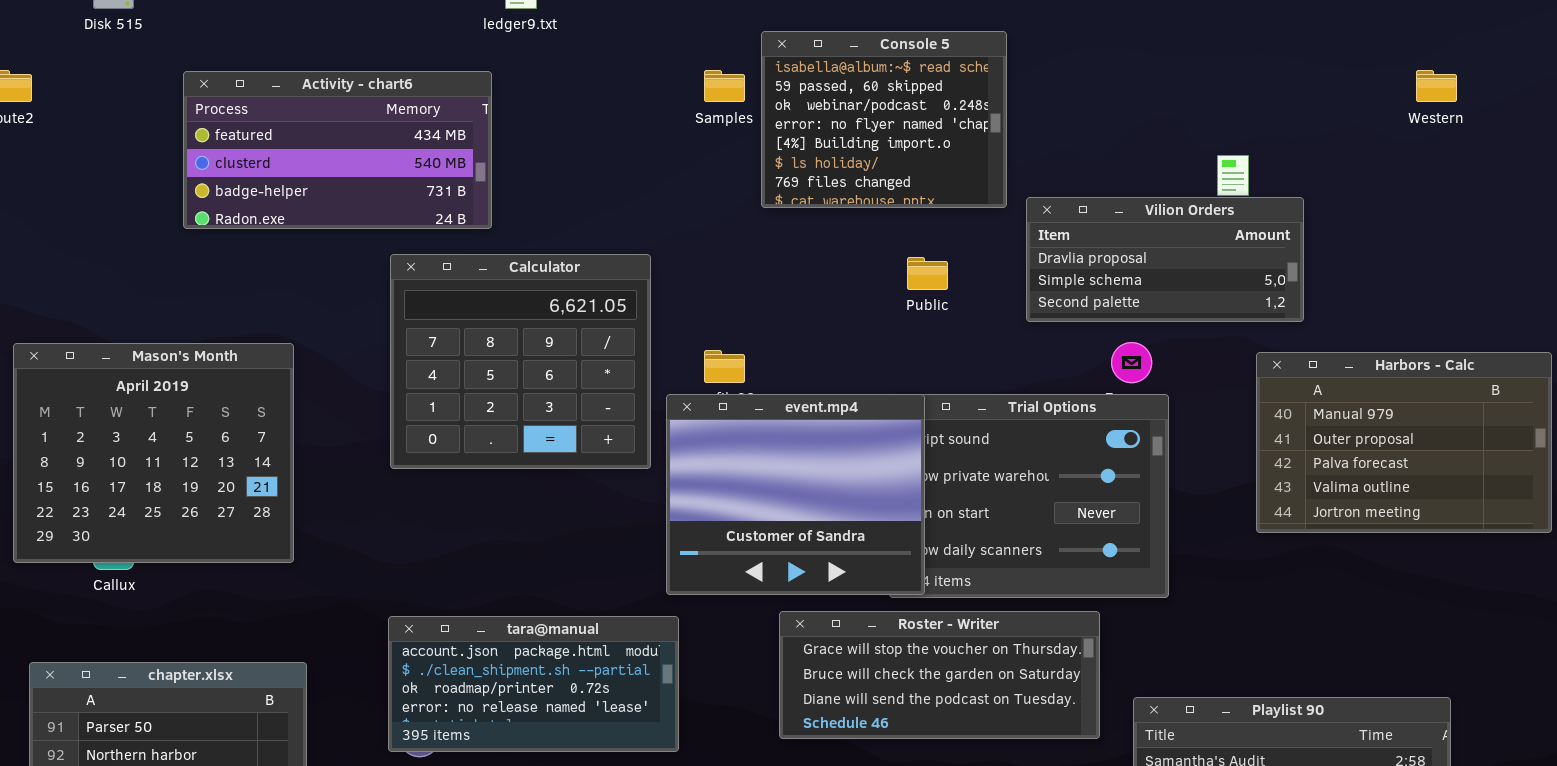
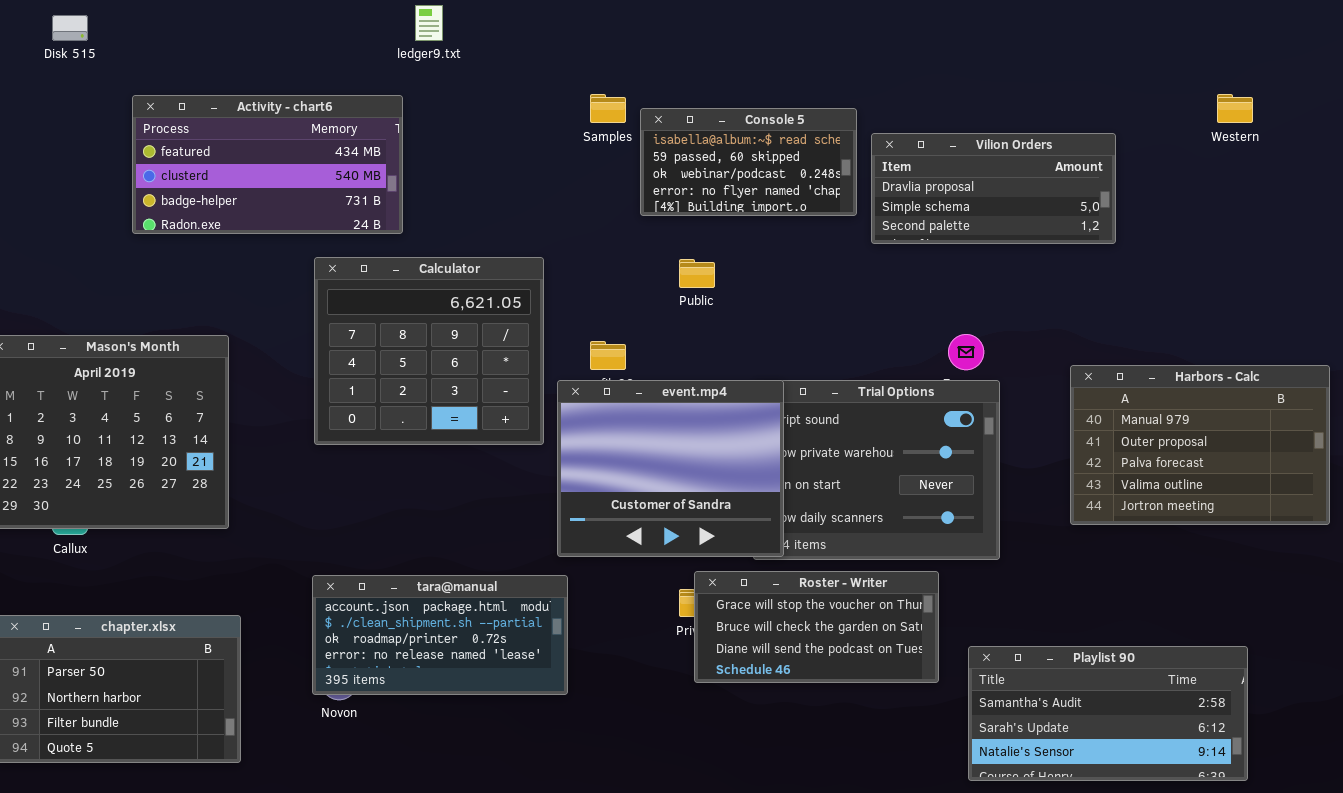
Console 5: [761,31,1007,208] -> [640,108,857,216], resized
Vilion Orders: [1026,197,1304,322] -> [871,133,1116,244], moved
Public: [907,257,948,290] -> [679,259,715,288], moved
Harbors - Calc: [1256,352,1552,533] -> [1070,365,1330,525], moved
Roster - Writer: [779,611,1100,739] -> [694,571,939,683], resized

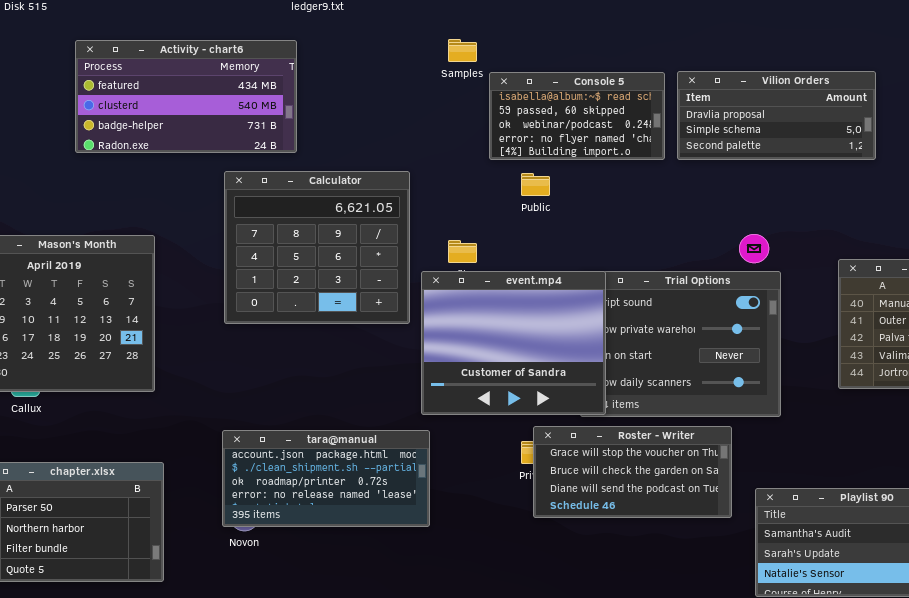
Console 5: [640,108,857,216] -> [489,72,665,160], moved

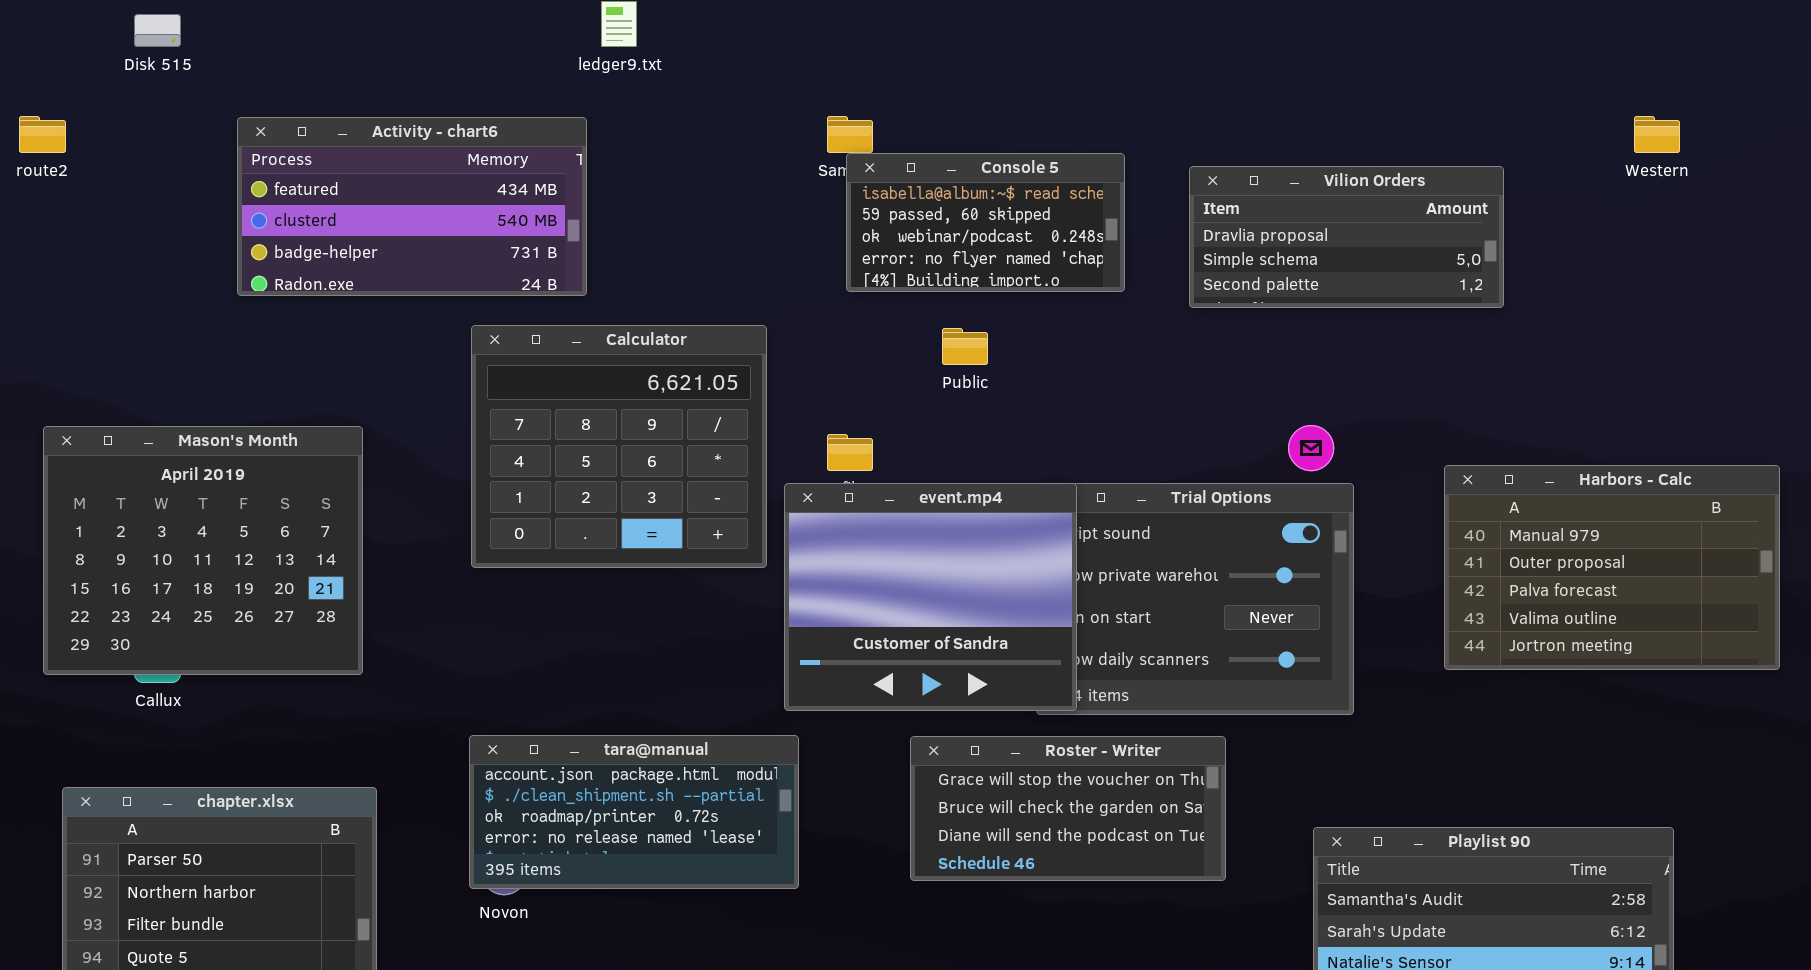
Console 5: [489,72,665,160] -> [846,153,1125,292], moved
Roster - Writer: [533,426,732,518] -> [910,736,1226,881], moved

